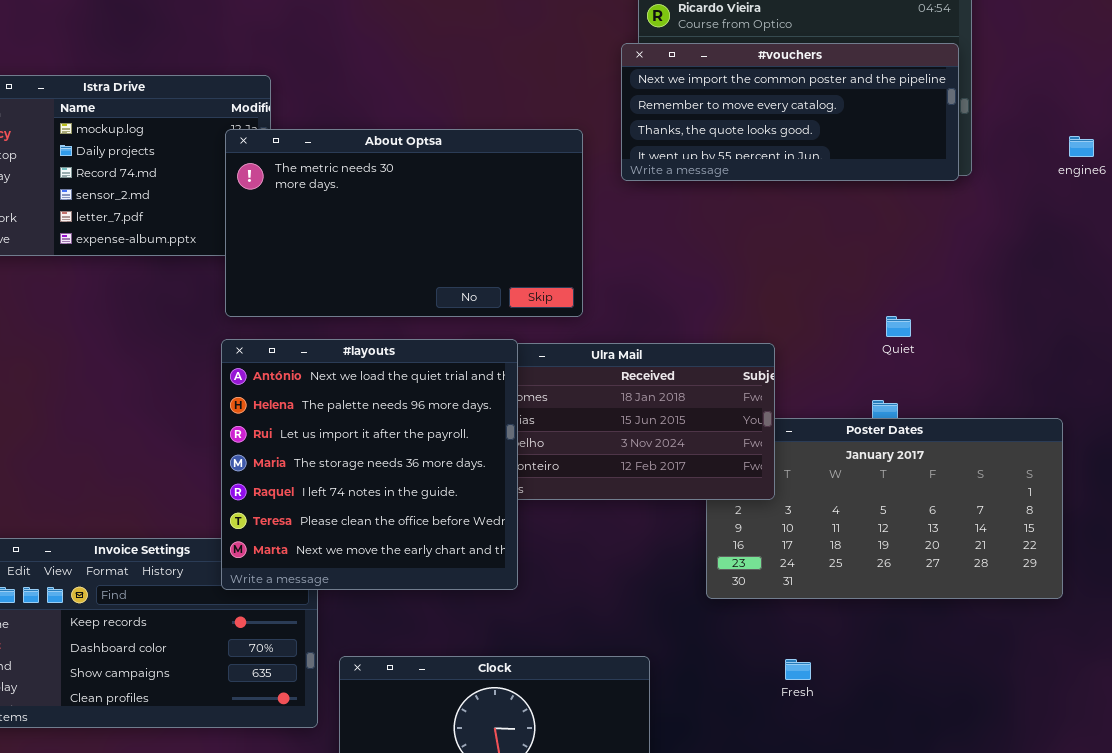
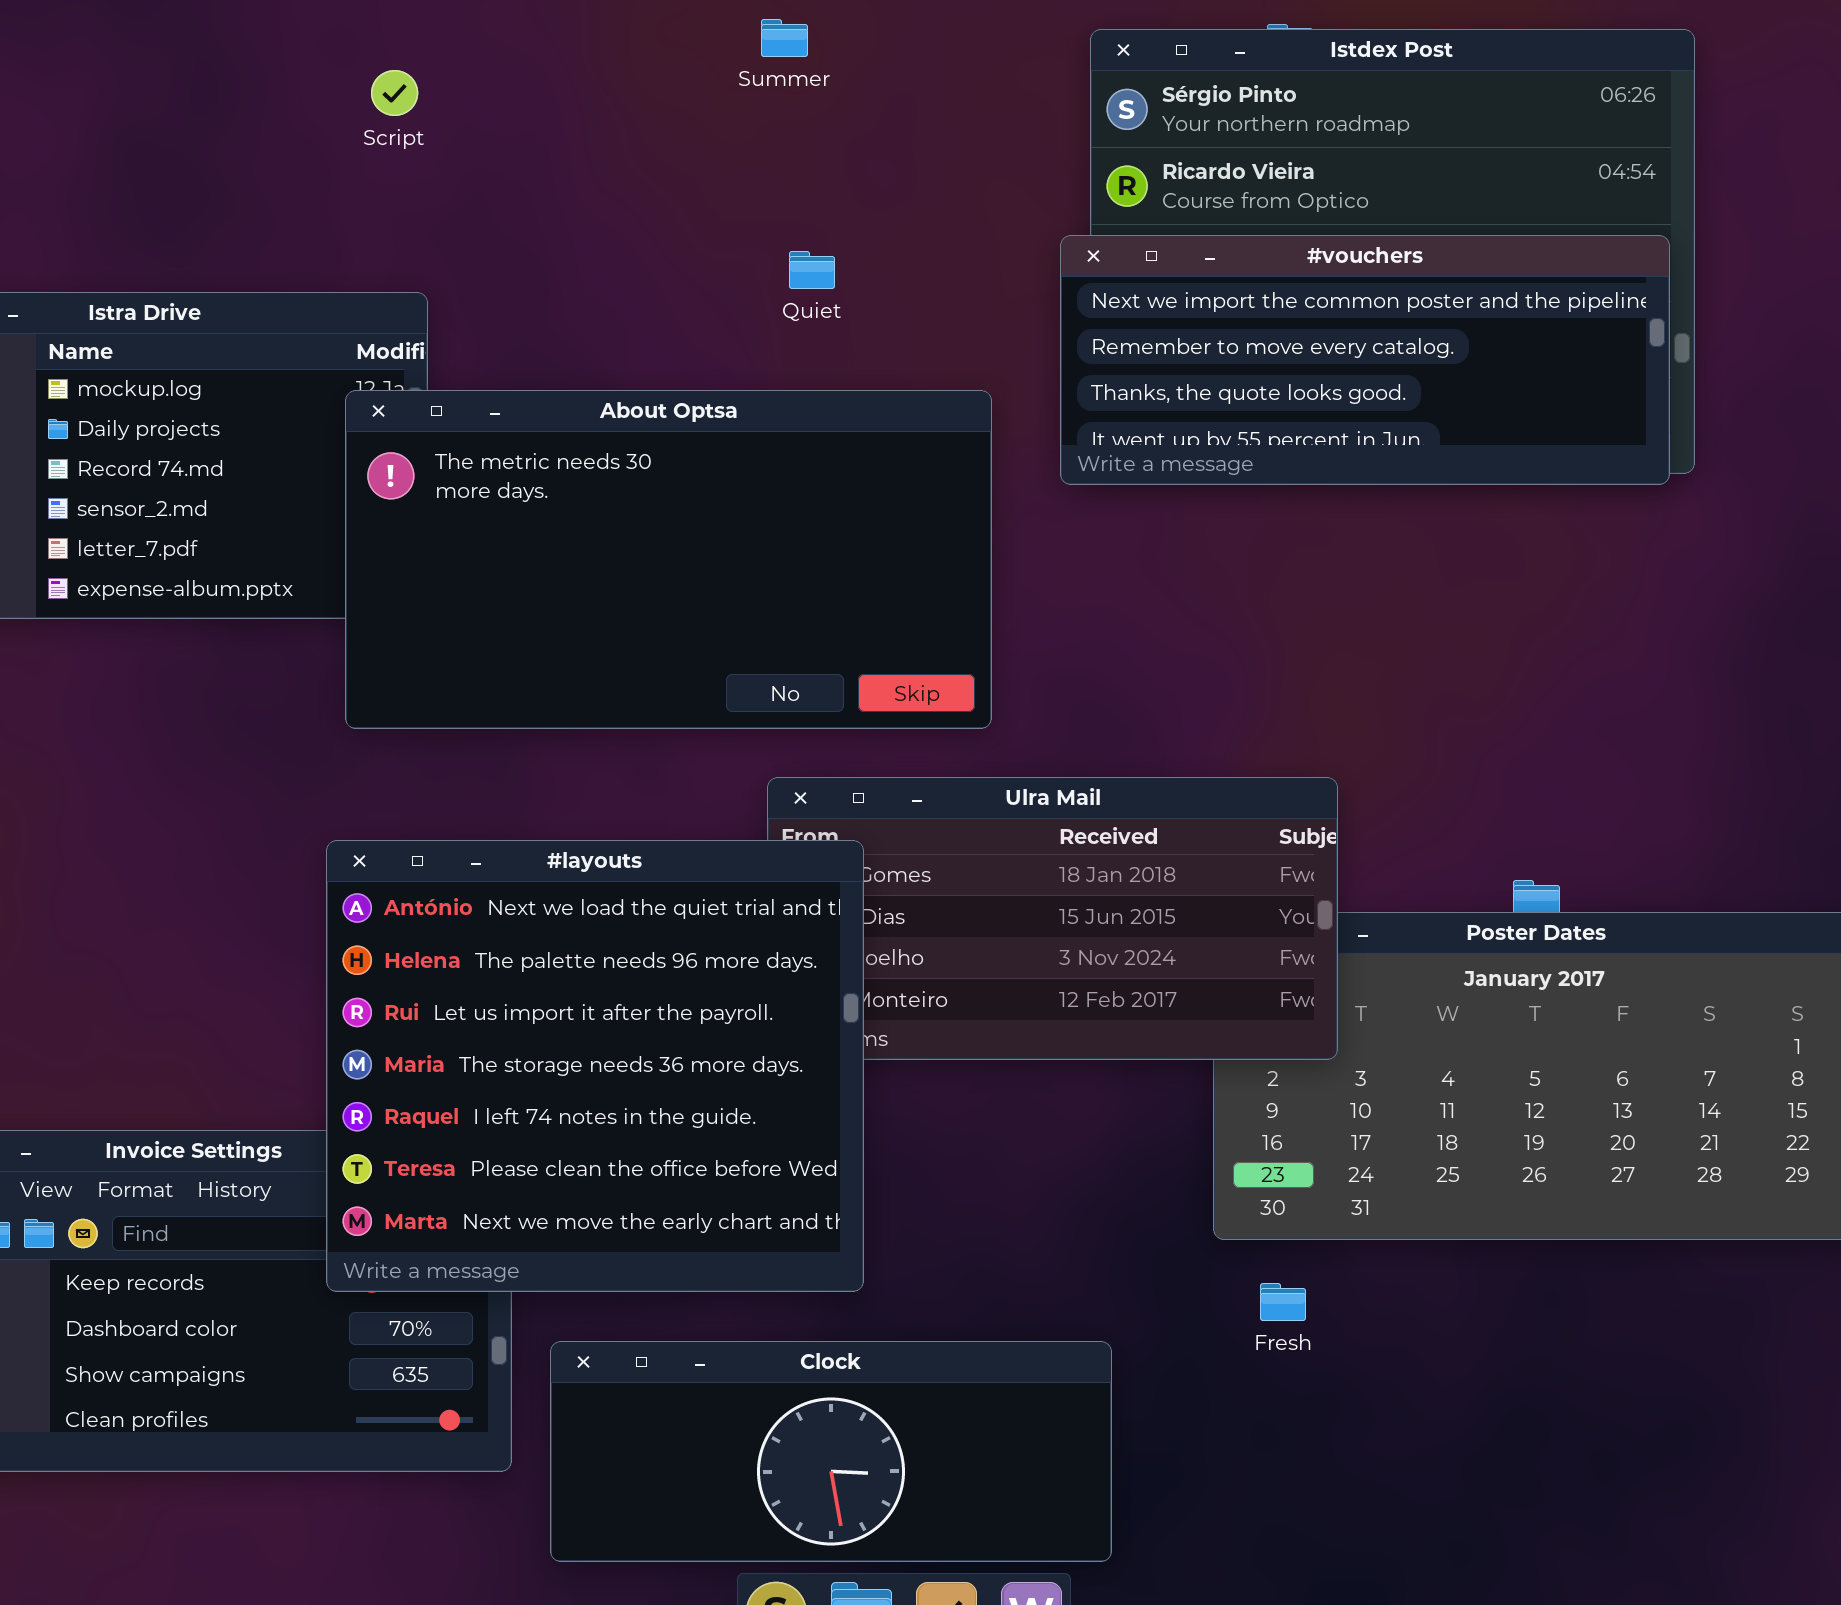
Quiet: [886,316,911,337] -> [789,251,835,289], moved
#layouts: [221,339,518,590] -> [326,840,864,1292], moved
Fresh: [785,659,811,680] -> [1260,1283,1306,1321], moved

